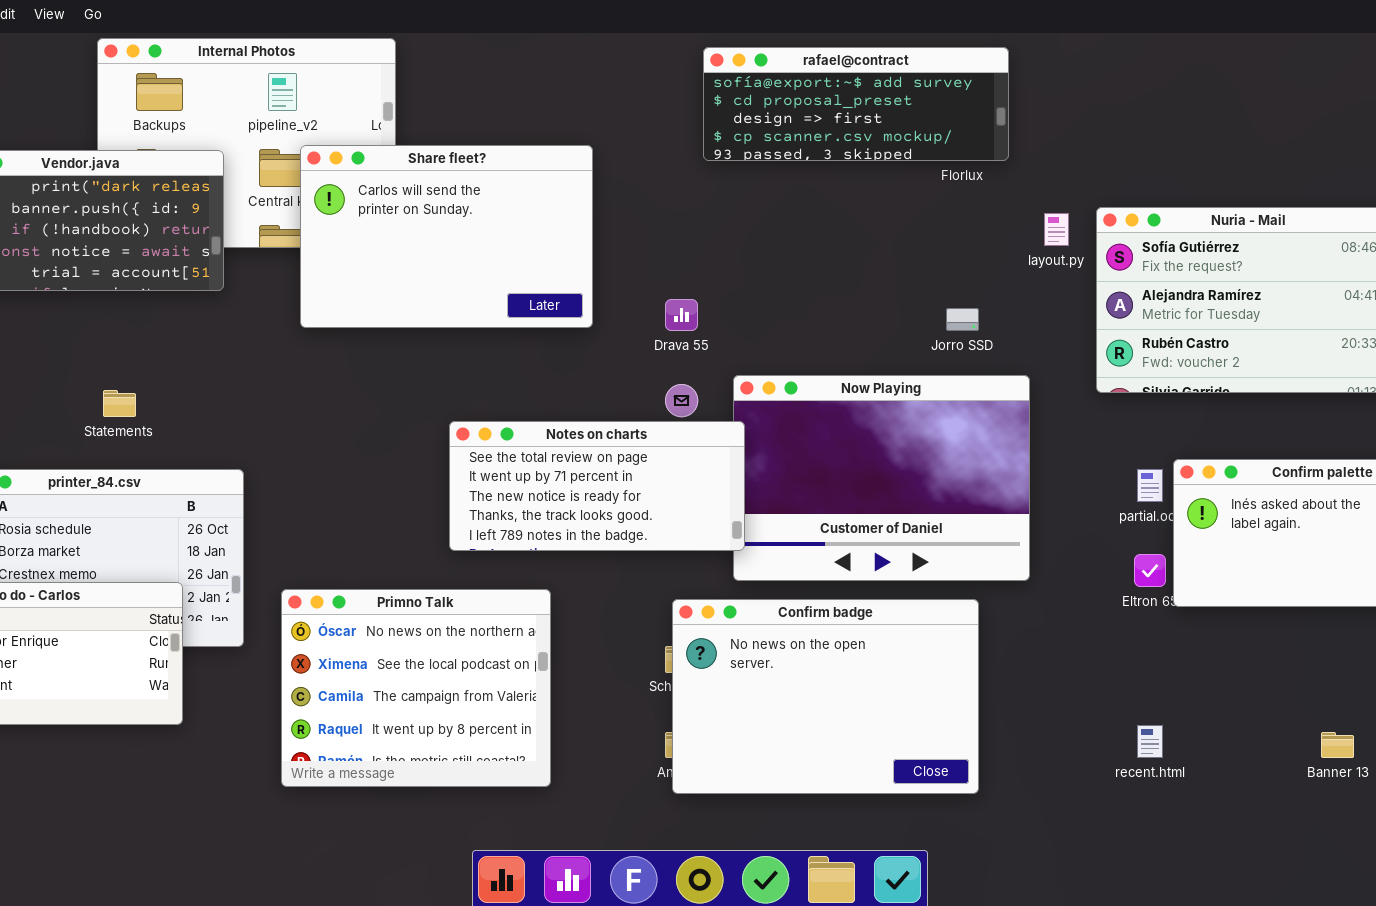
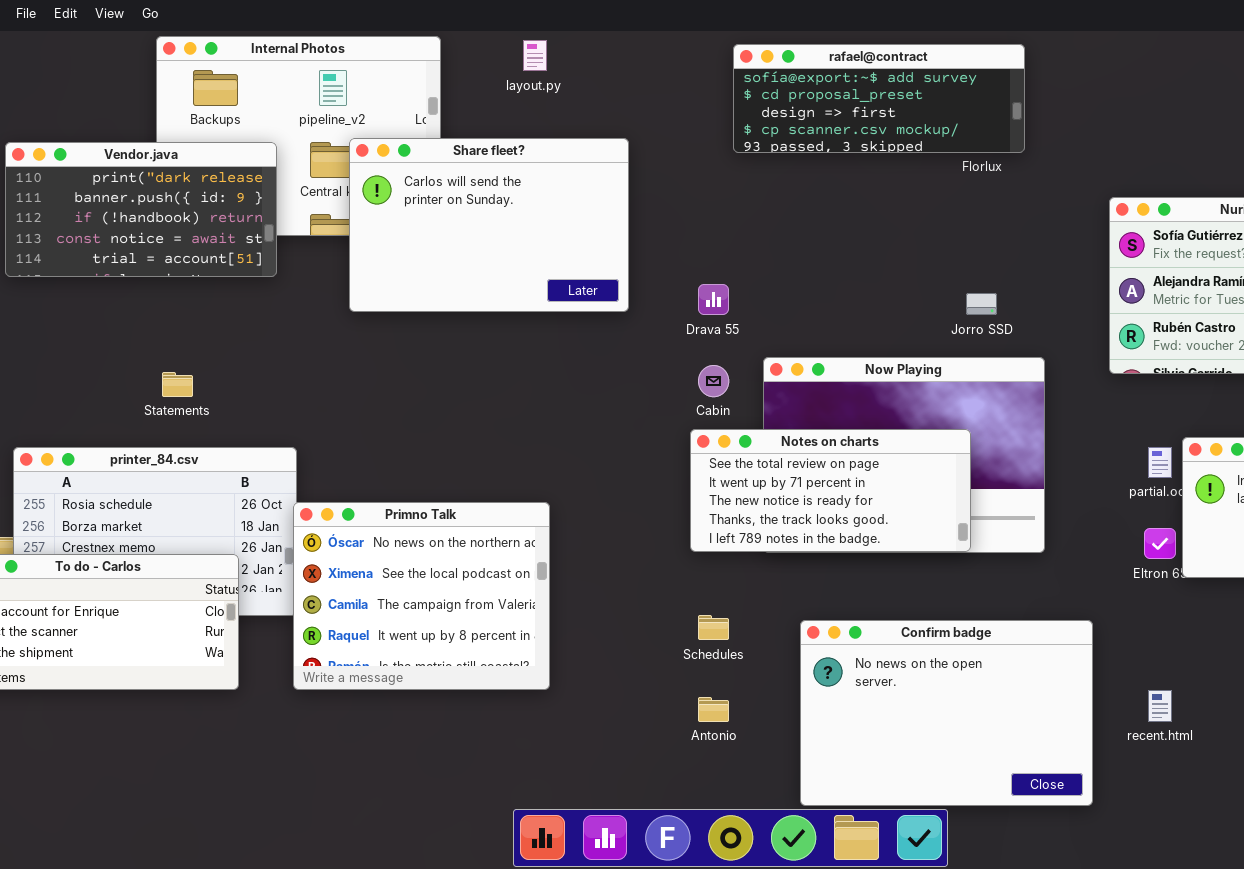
layout.py: [1044,213,1069,246] -> [523,40,547,71], moved
Notes on charts: [449,421,745,551] -> [690,429,971,552], moved
Primno Talk: [281,589,551,787] -> [293,502,550,690], moved
Confirm badge: [672,599,979,794] -> [800,620,1093,806], moved

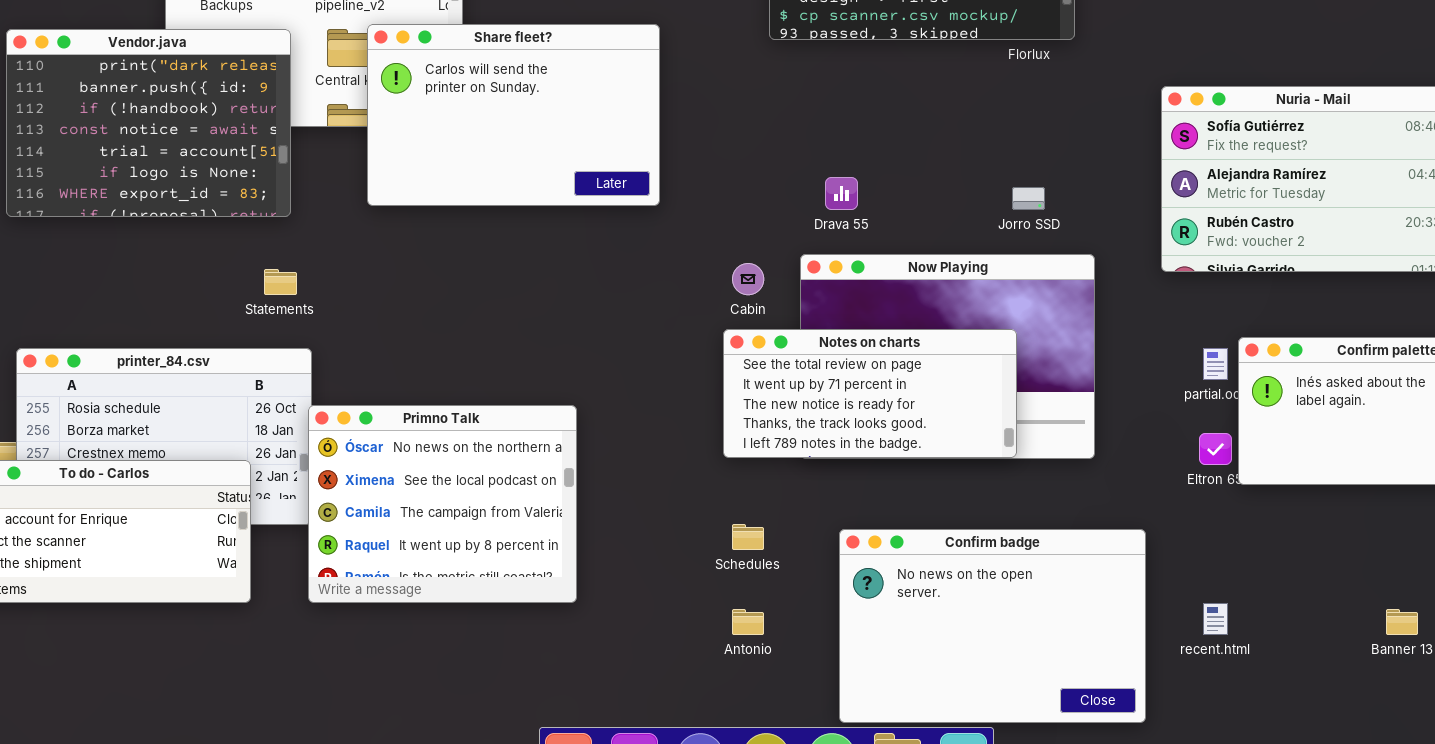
Vendor.java: [5,142,277,277] -> [6,29,291,217], resized
Drava 55: [698,284,729,315] -> [825,177,858,210], moved
Statements: [162,372,193,397] -> [264,269,297,295], moved

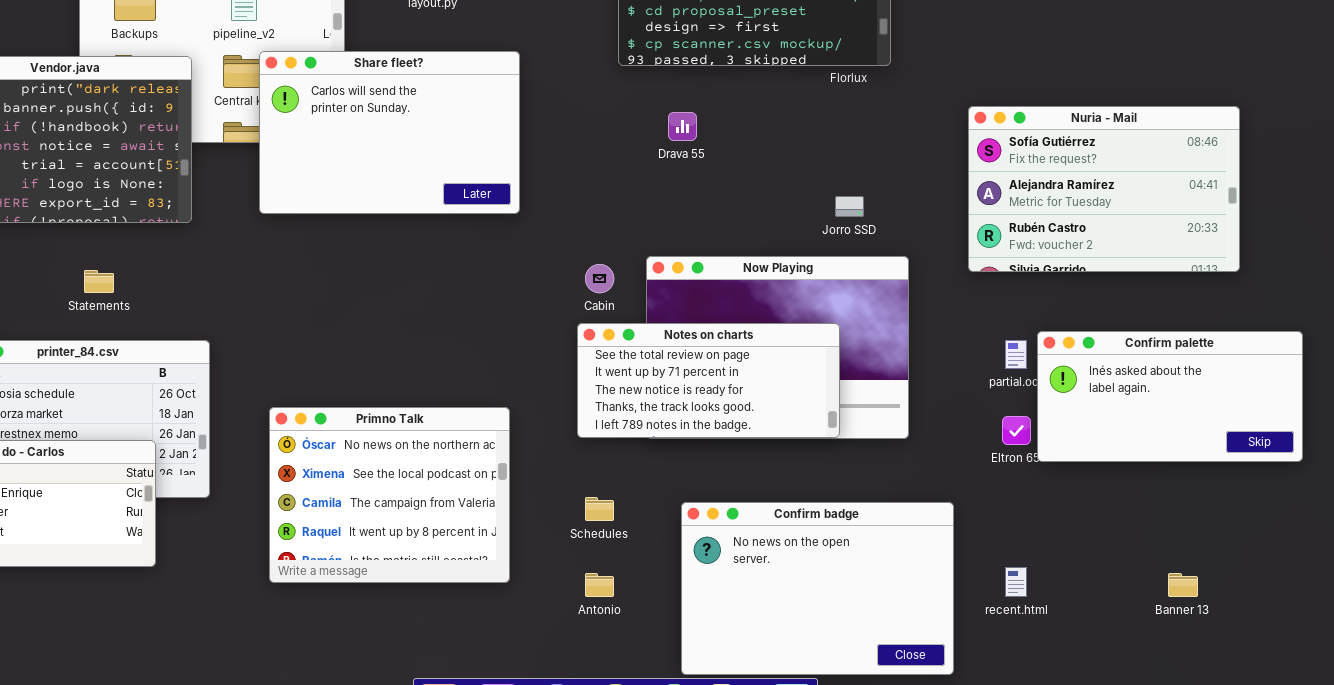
Drava 55: [825,177,858,210] -> [668,112,697,141], moved
Statements: [264,269,297,295] -> [84,270,114,293], moved
Primno Talk: [308,405,577,603] -> [269,407,510,583], moved

